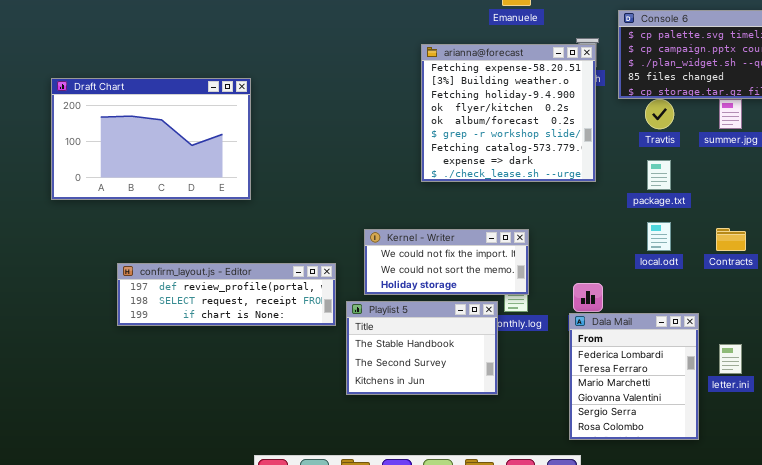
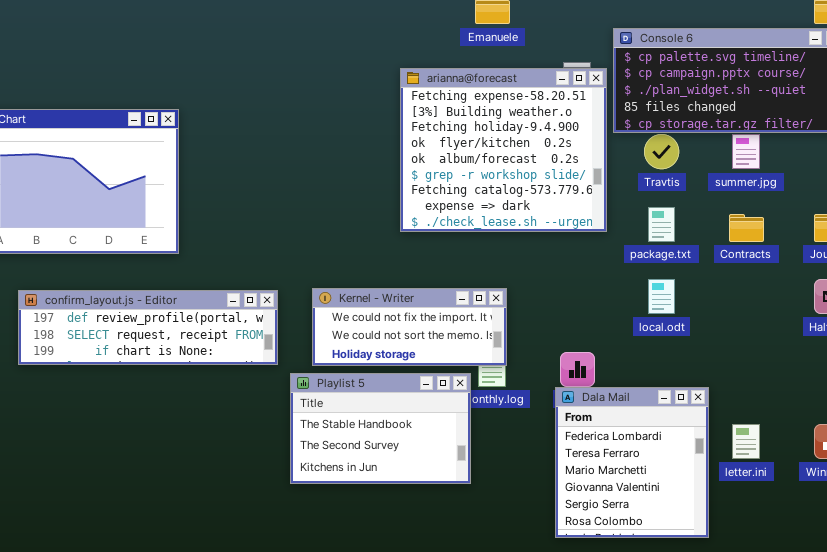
arianna@forecast: [421,44,596,182] -> [400,68,607,232], moved
Contracts: [716,228,746,251] -> [729,214,764,242], moved
confirm_layout.js - Editor: [117,263,336,326] -> [18,290,278,365], moved

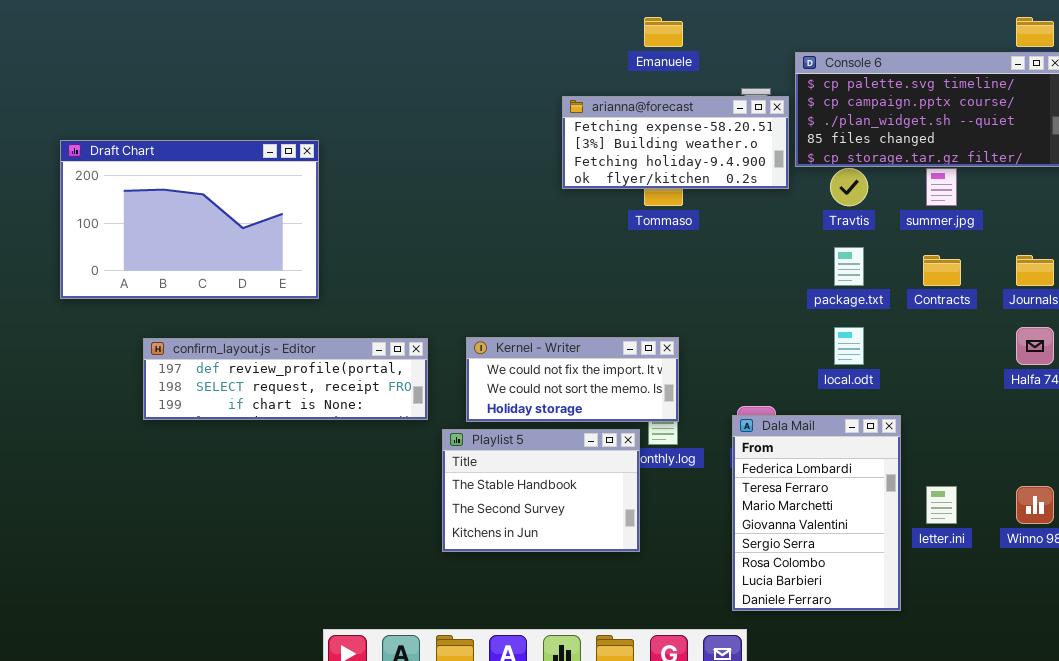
arianna@forecast: [400,68,607,232] -> [562,96,789,189], resized
Dala Mail: [555,387,709,538] -> [732,415,901,611], resized

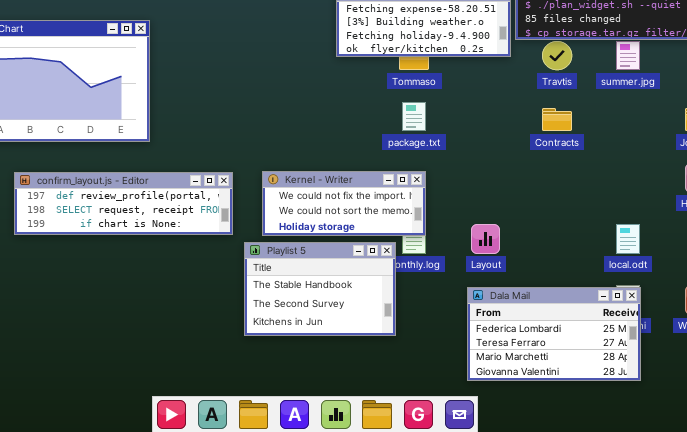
package.txt: [834,247,864,286] -> [402,102,426,131], moved
Contracts: [923,255,961,286] -> [542,108,572,131], moved
local.odt: [834,327,864,365] -> [616,224,640,254], moved
Dala Mail: [732,415,901,611] -> [467,287,641,381], resized

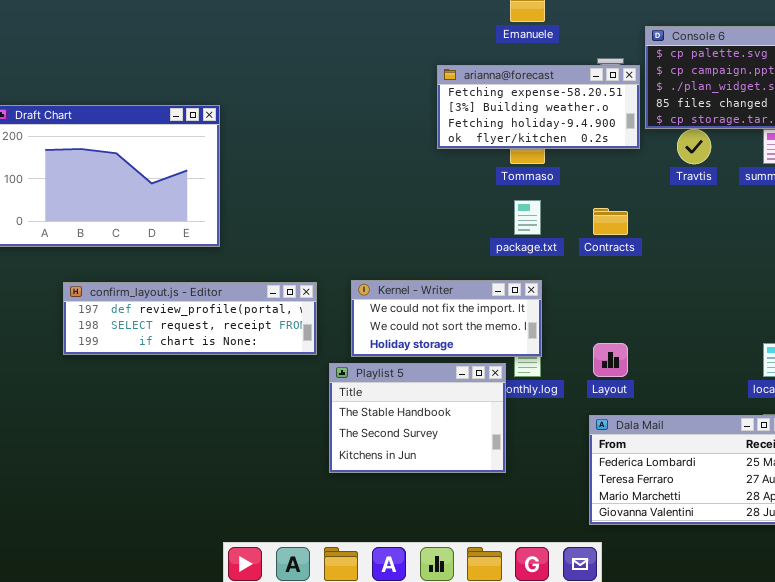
Contracts: [542,108,572,131] -> [593,208,628,235], moved

